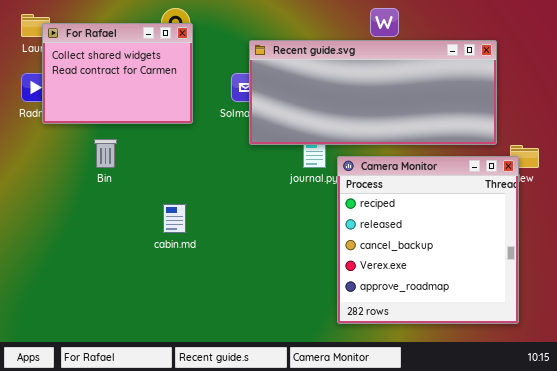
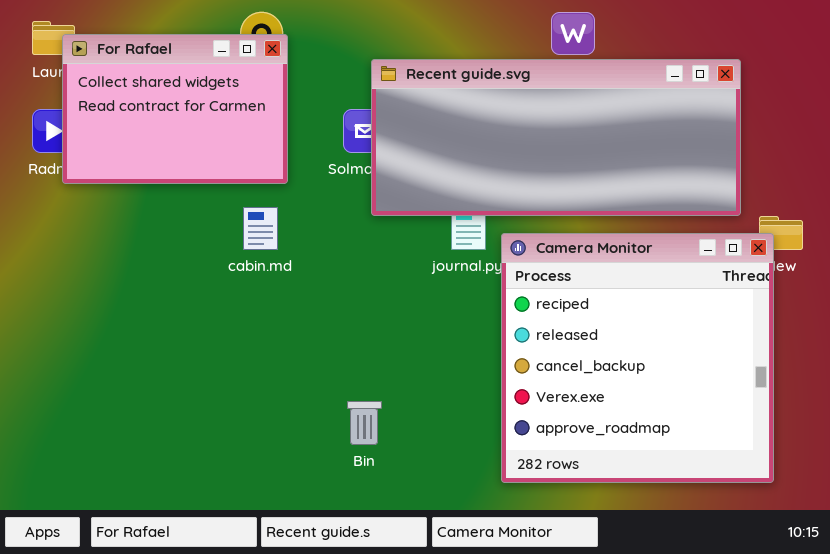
Bin: [94,139,117,168] -> [347,401,382,445], moved
cabin.md: [163,204,186,233] -> [243,207,278,250], moved

